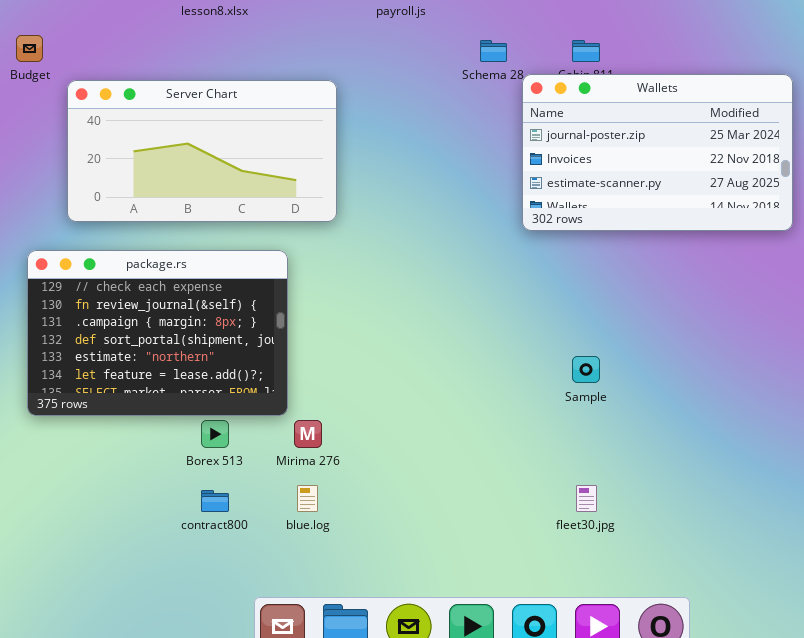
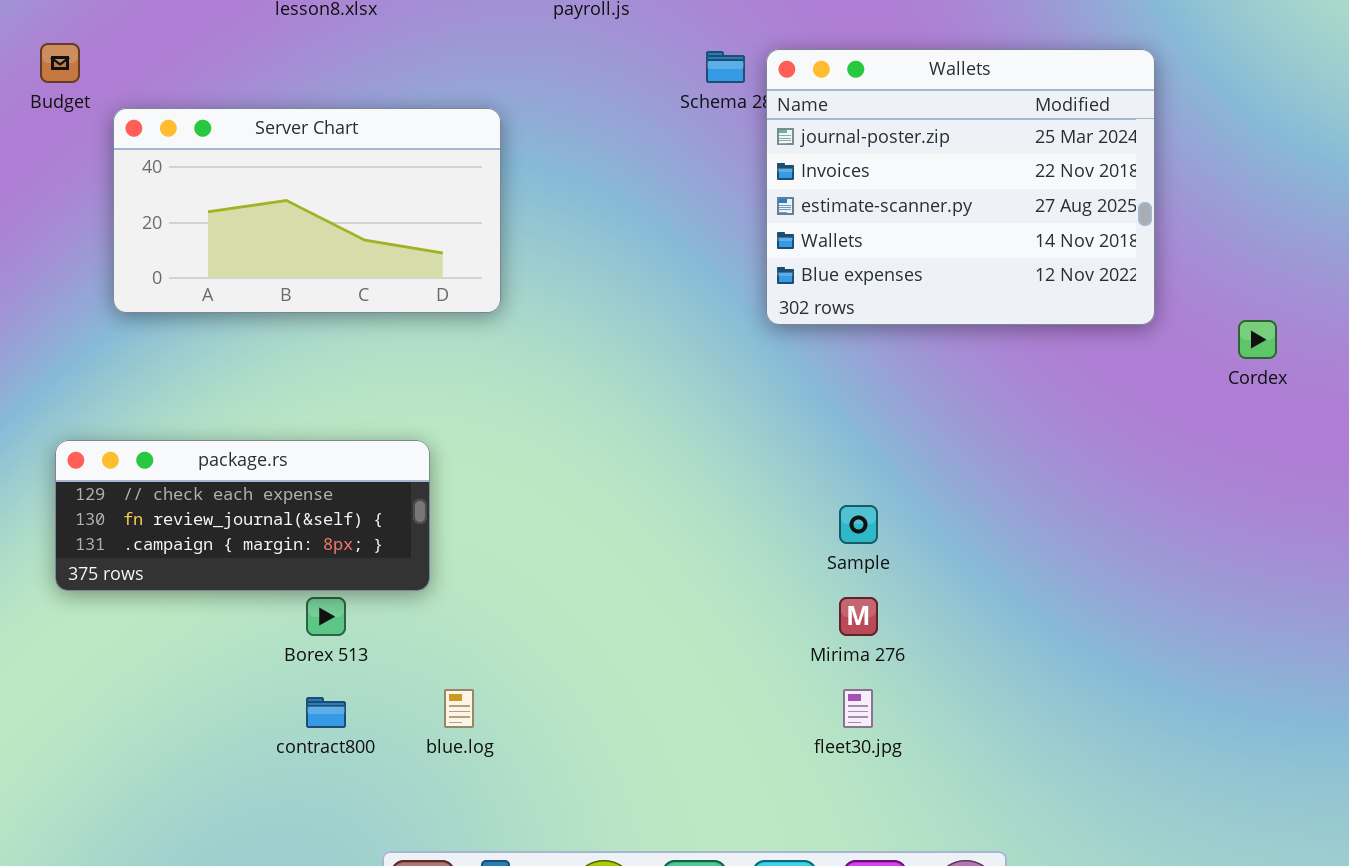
Wallets: [522,74,793,231] -> [766,49,1155,325], resized
package.rs: [27,250,288,416] -> [55,440,430,591], resized
Mirima 276: [294,420,322,448] -> [839,597,878,636], moved

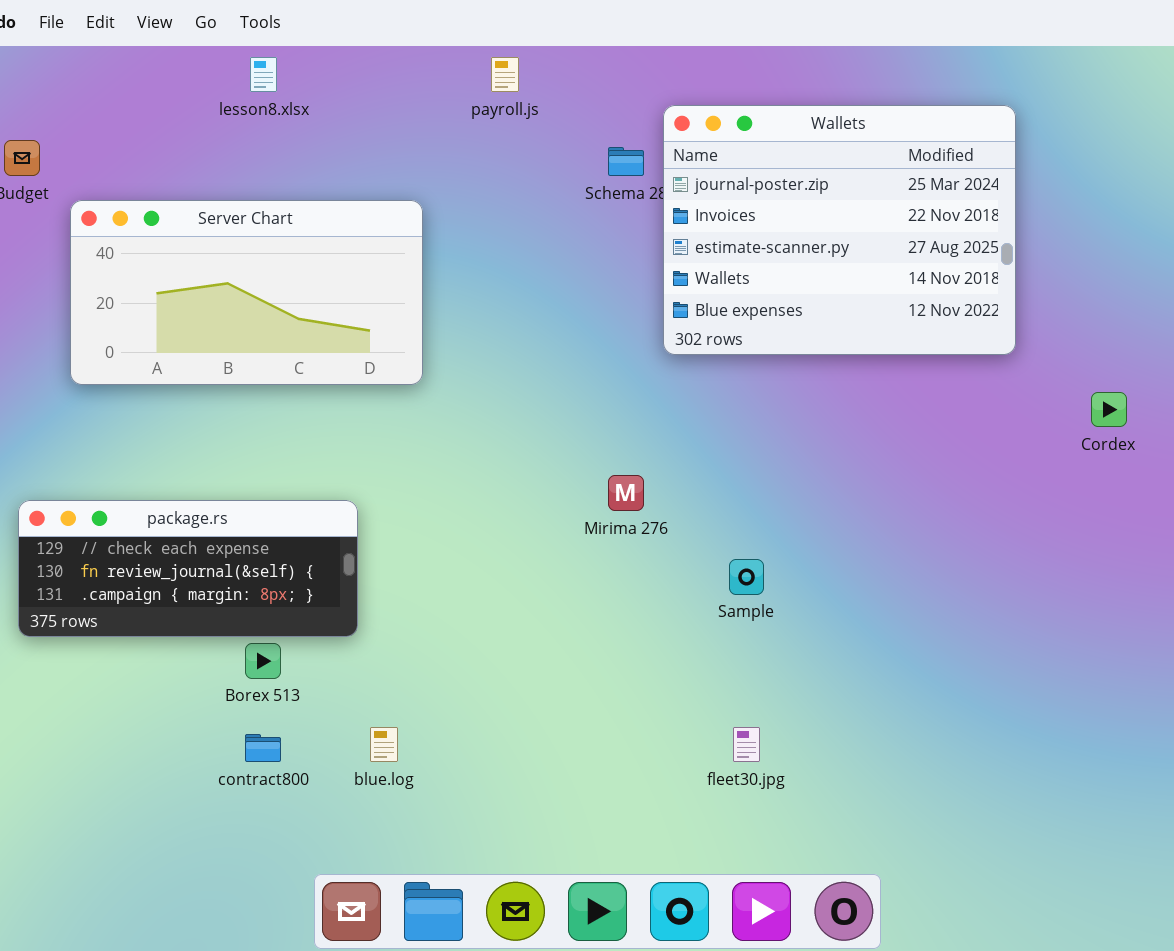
Wallets: [766,49,1155,325] -> [663,105,1016,355], moved
Mirima 276: [839,597,878,636] -> [608,475,644,511], moved

